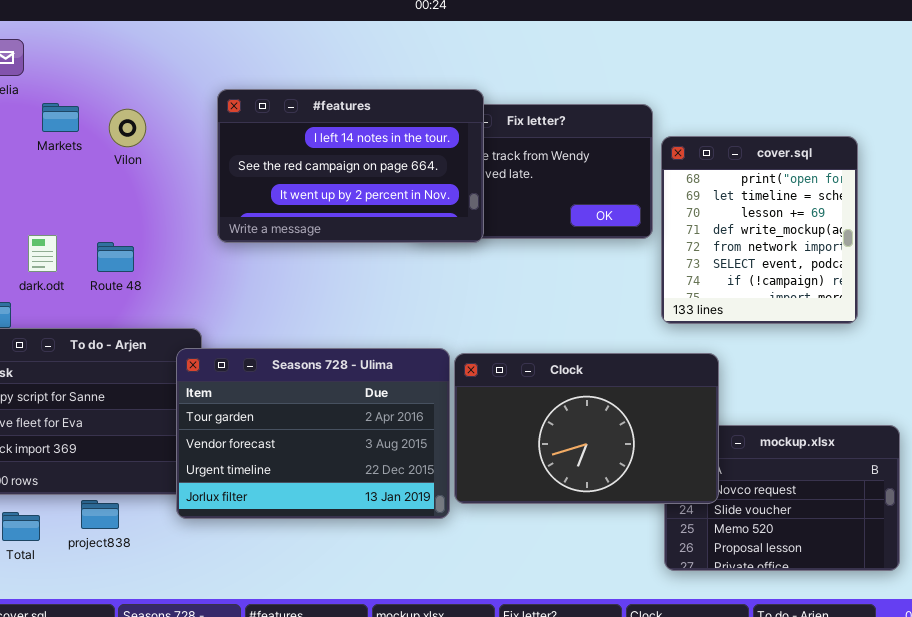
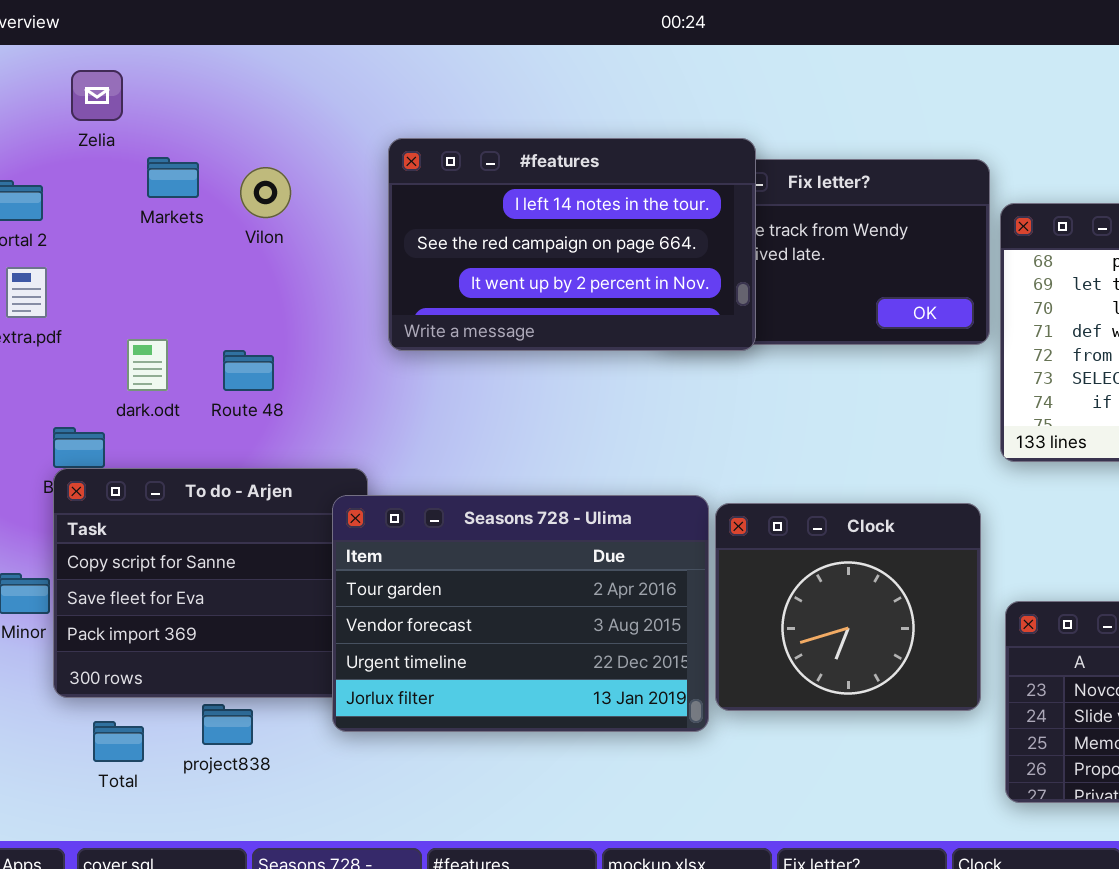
Clock: [454,353,719,504] -> [715,503,981,711], resized

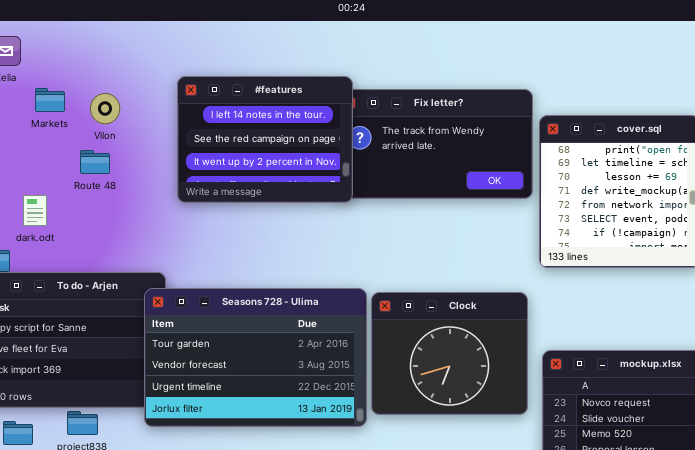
#features: [388,138,756,351] -> [177,76,353,203], resized
Route 48: [223,350,274,391] -> [80,150,110,174], moved

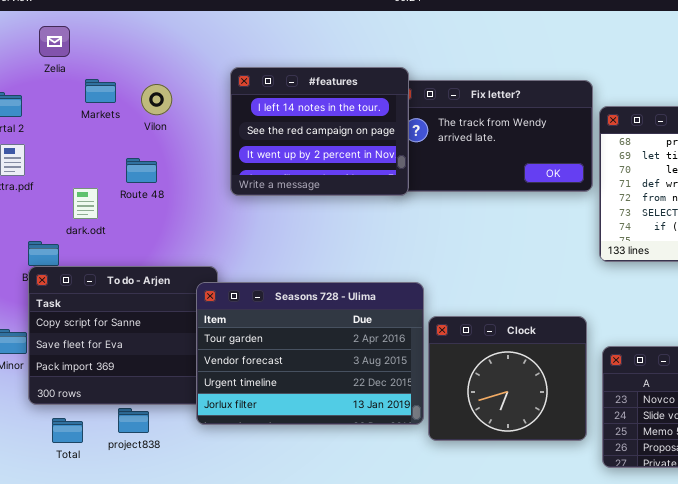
Route 48: [80,150,110,174] -> [126,158,157,183], moved
Clock: [371,292,528,415] -> [428,316,587,441], moved

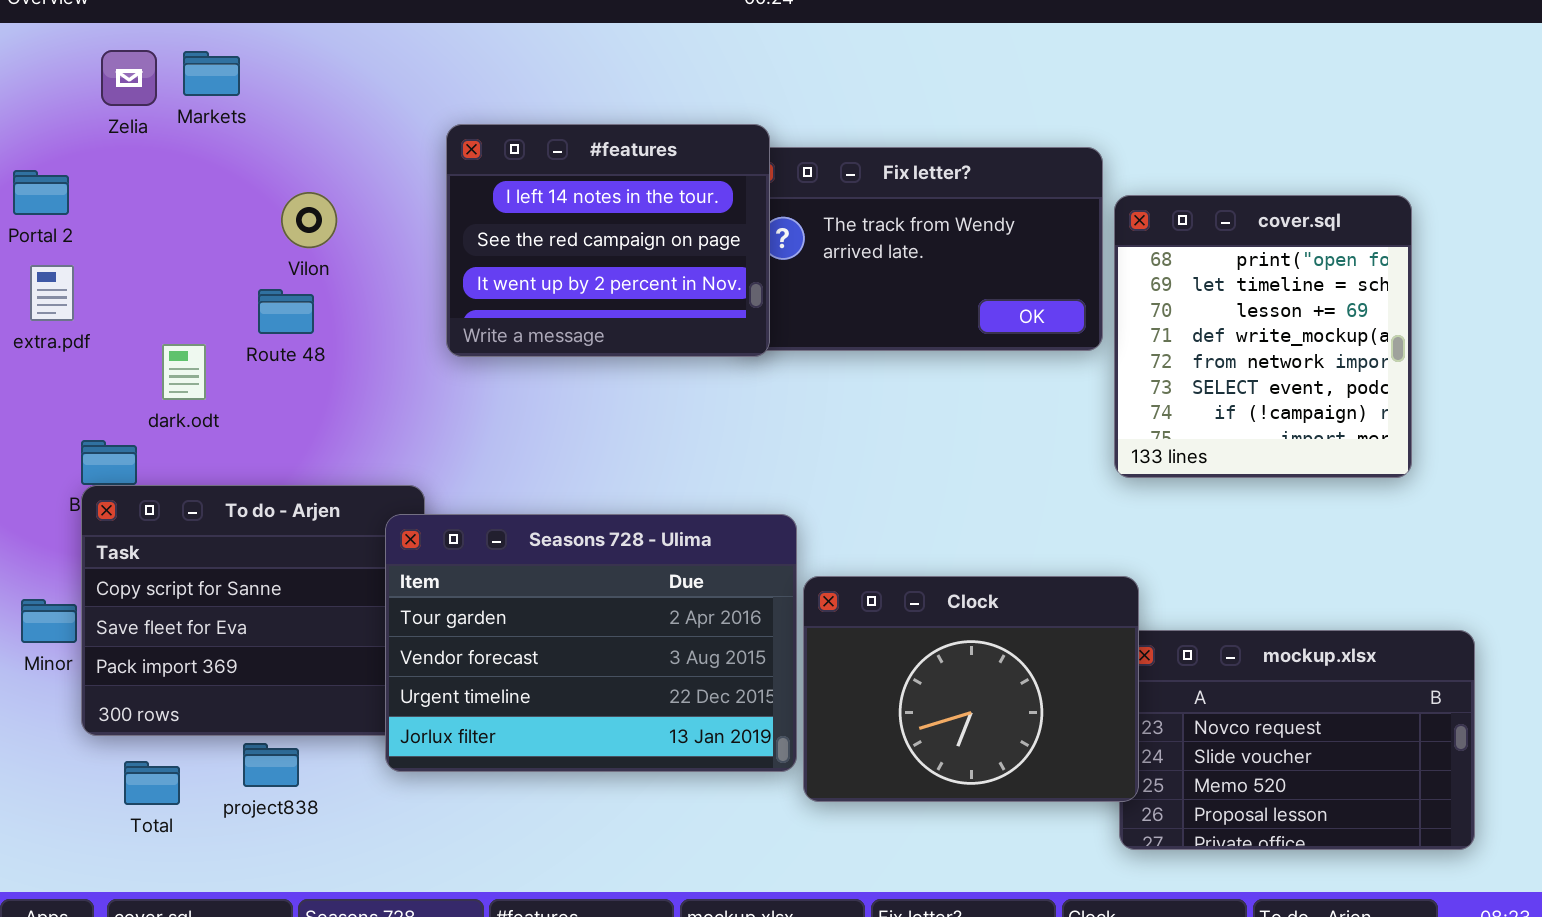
Markets: [85,79,116,103] -> [183,51,240,96], moved
Vilon: [141,84,172,115] -> [281,192,337,248], moved
Clock: [428,316,587,441] -> [803,576,1139,802], resized

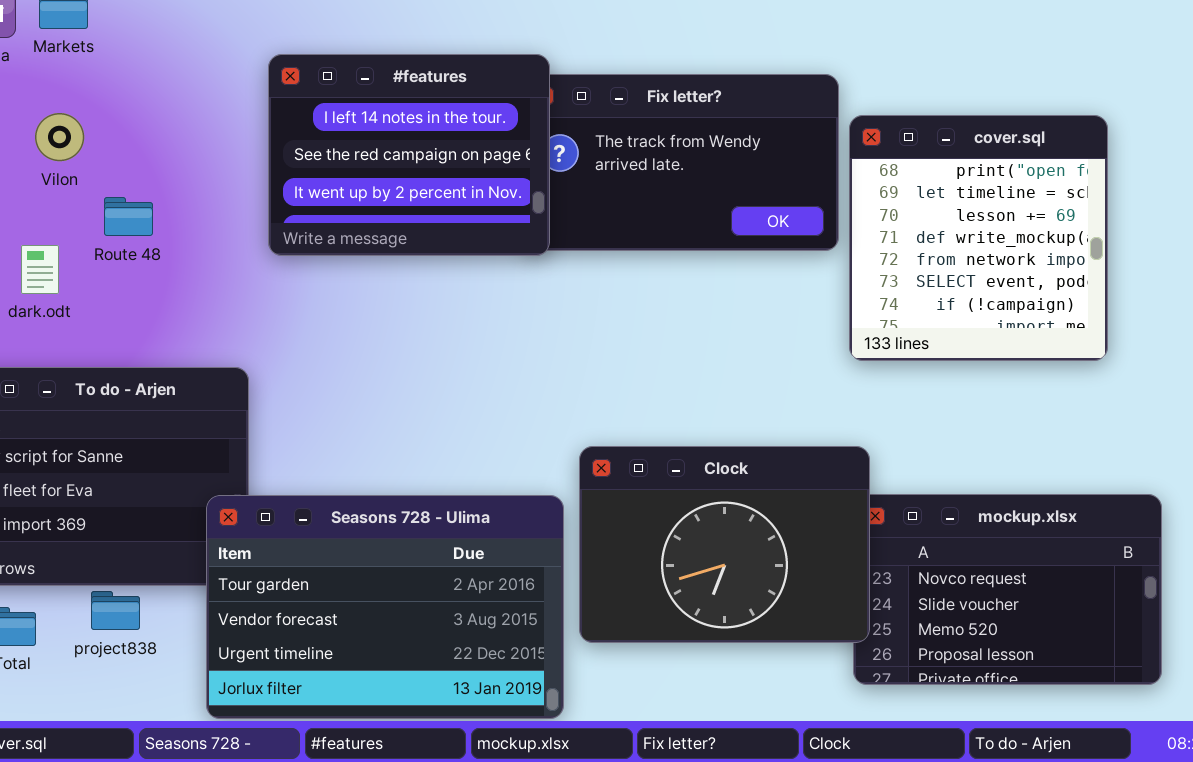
Vilon: [281,192,337,248] -> [35,113,84,161], moved
Seasons 728 - Ulima: [385,514,797,772] -> [206,495,564,719], moved

